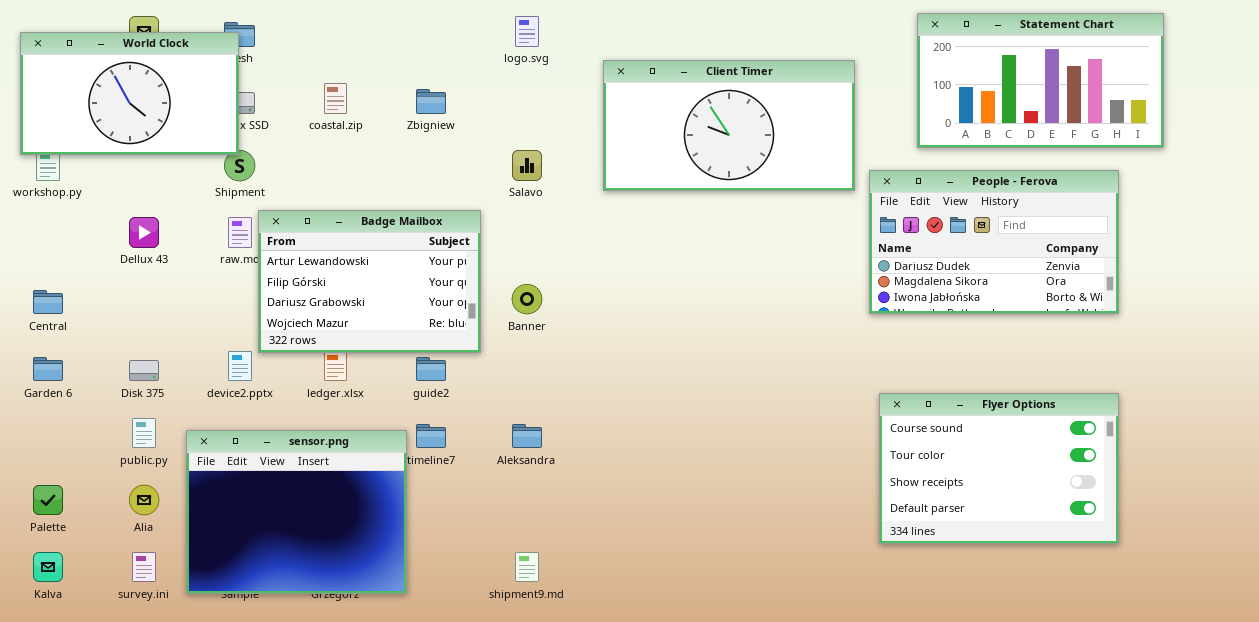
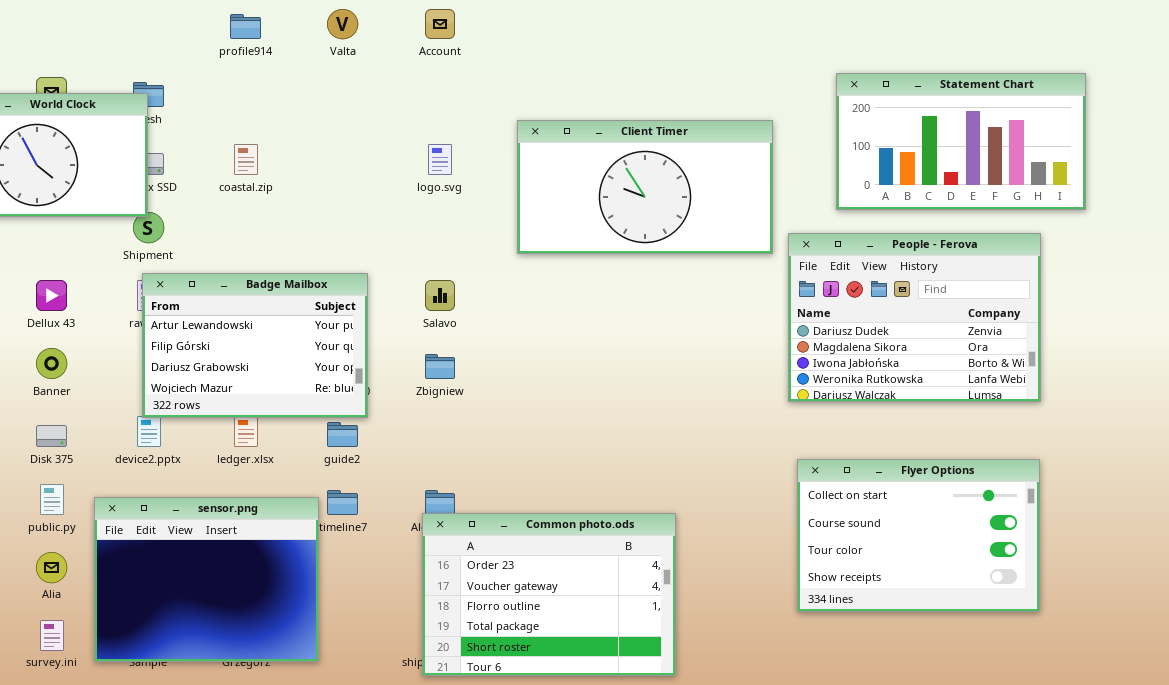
logo.svg: [515,16,539,47] -> [428,144,452,175], moved
Zbigniew: [416,89,446,114] -> [425,354,455,379], moved
Salavo: [512,150,542,181] -> [425,280,455,311], moved
People - Ferova: [869,170,1119,314] -> [788,233,1041,402], resized
Badge Mailbox: [258,210,481,353] -> [142,273,368,418], moved
Banner: [512,284,542,314] -> [36,348,67,379], moved
Flyer Options: [879,393,1119,544] -> [797,459,1040,612], scrolled up 1 row
Common photo.ods: none -> [422,513,676,676], opened

